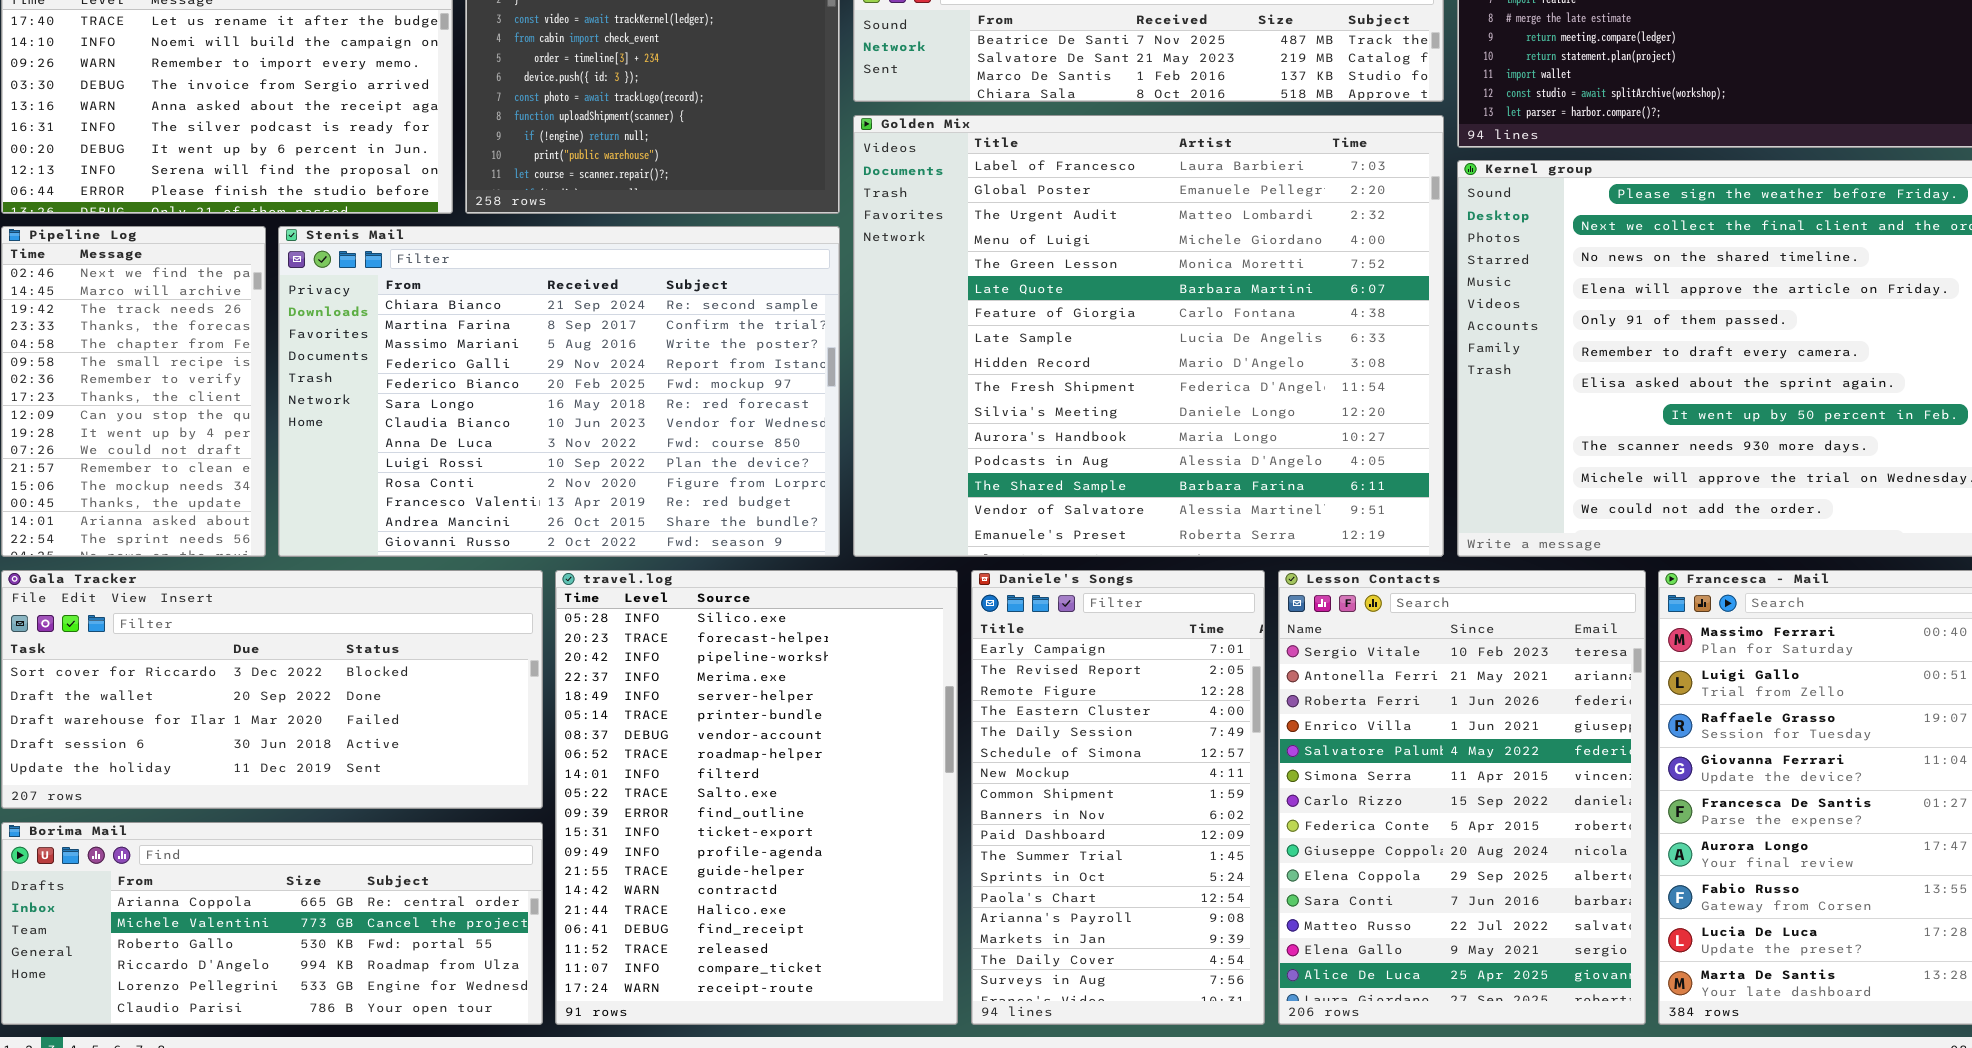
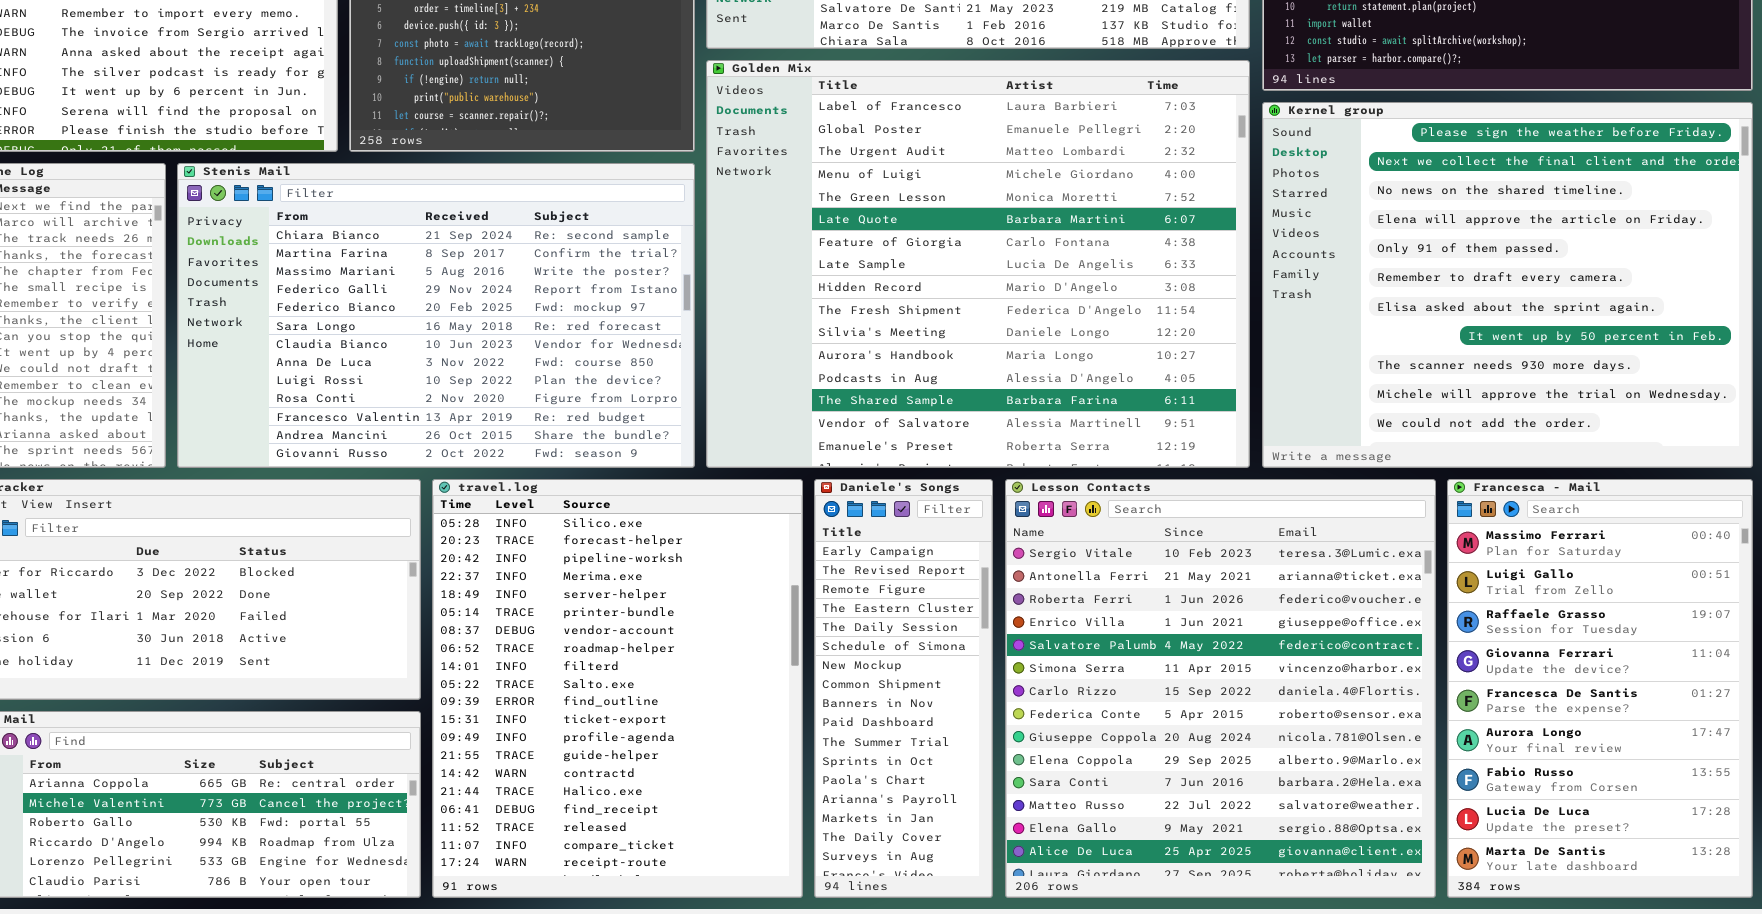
Daniele's Songs: [971,570,1265,1025] -> [814,479,993,898], resized
Lesson Contacts: [1278,570,1646,1025] -> [1005,479,1436,898], resized

